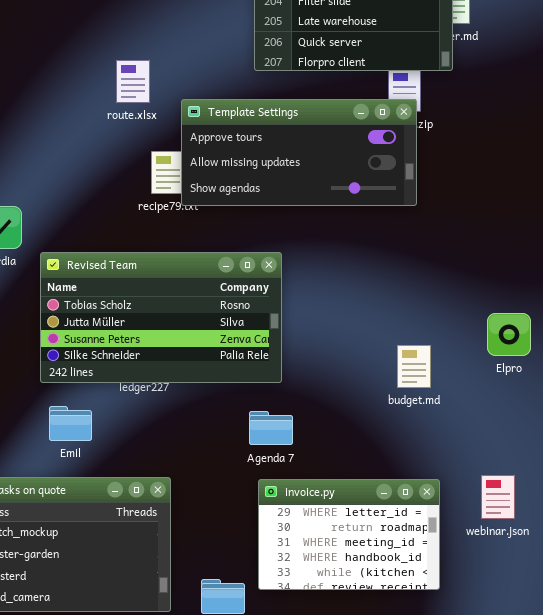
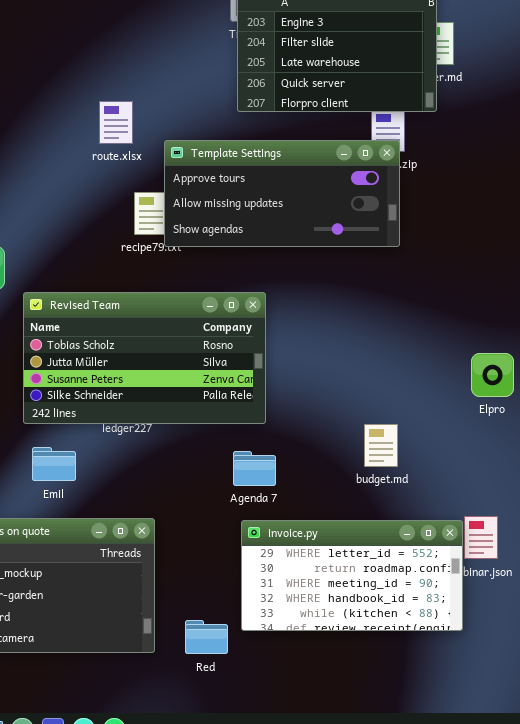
budget.md: [397,345,431,388] -> [364,424,398,467], moved
invoice.py: [258,479,440,590] -> [241,520,463,631], resized

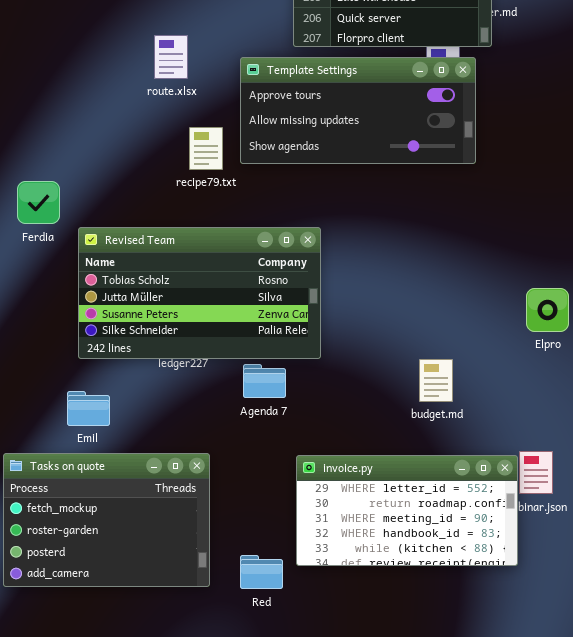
Template Settings: [164,140,400,247] -> [240,57,476,164], moved
Emil: [32,447,76,481] -> [67,391,110,426], moved
Agenda 7: [233,451,276,486] -> [243,364,286,398], moved

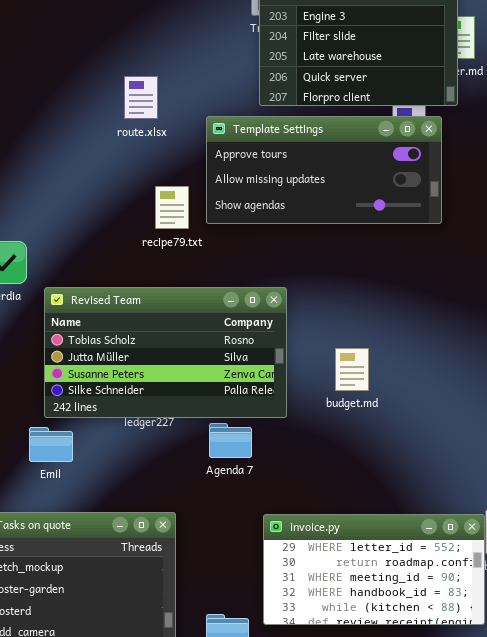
route.xlsx: [154,35,188,79] -> [124,76,158,119], moved
budget.md: [419,359,453,402] -> [335,348,369,391], moved
Emil: [67,391,110,426] -> [29,427,73,462], moved

